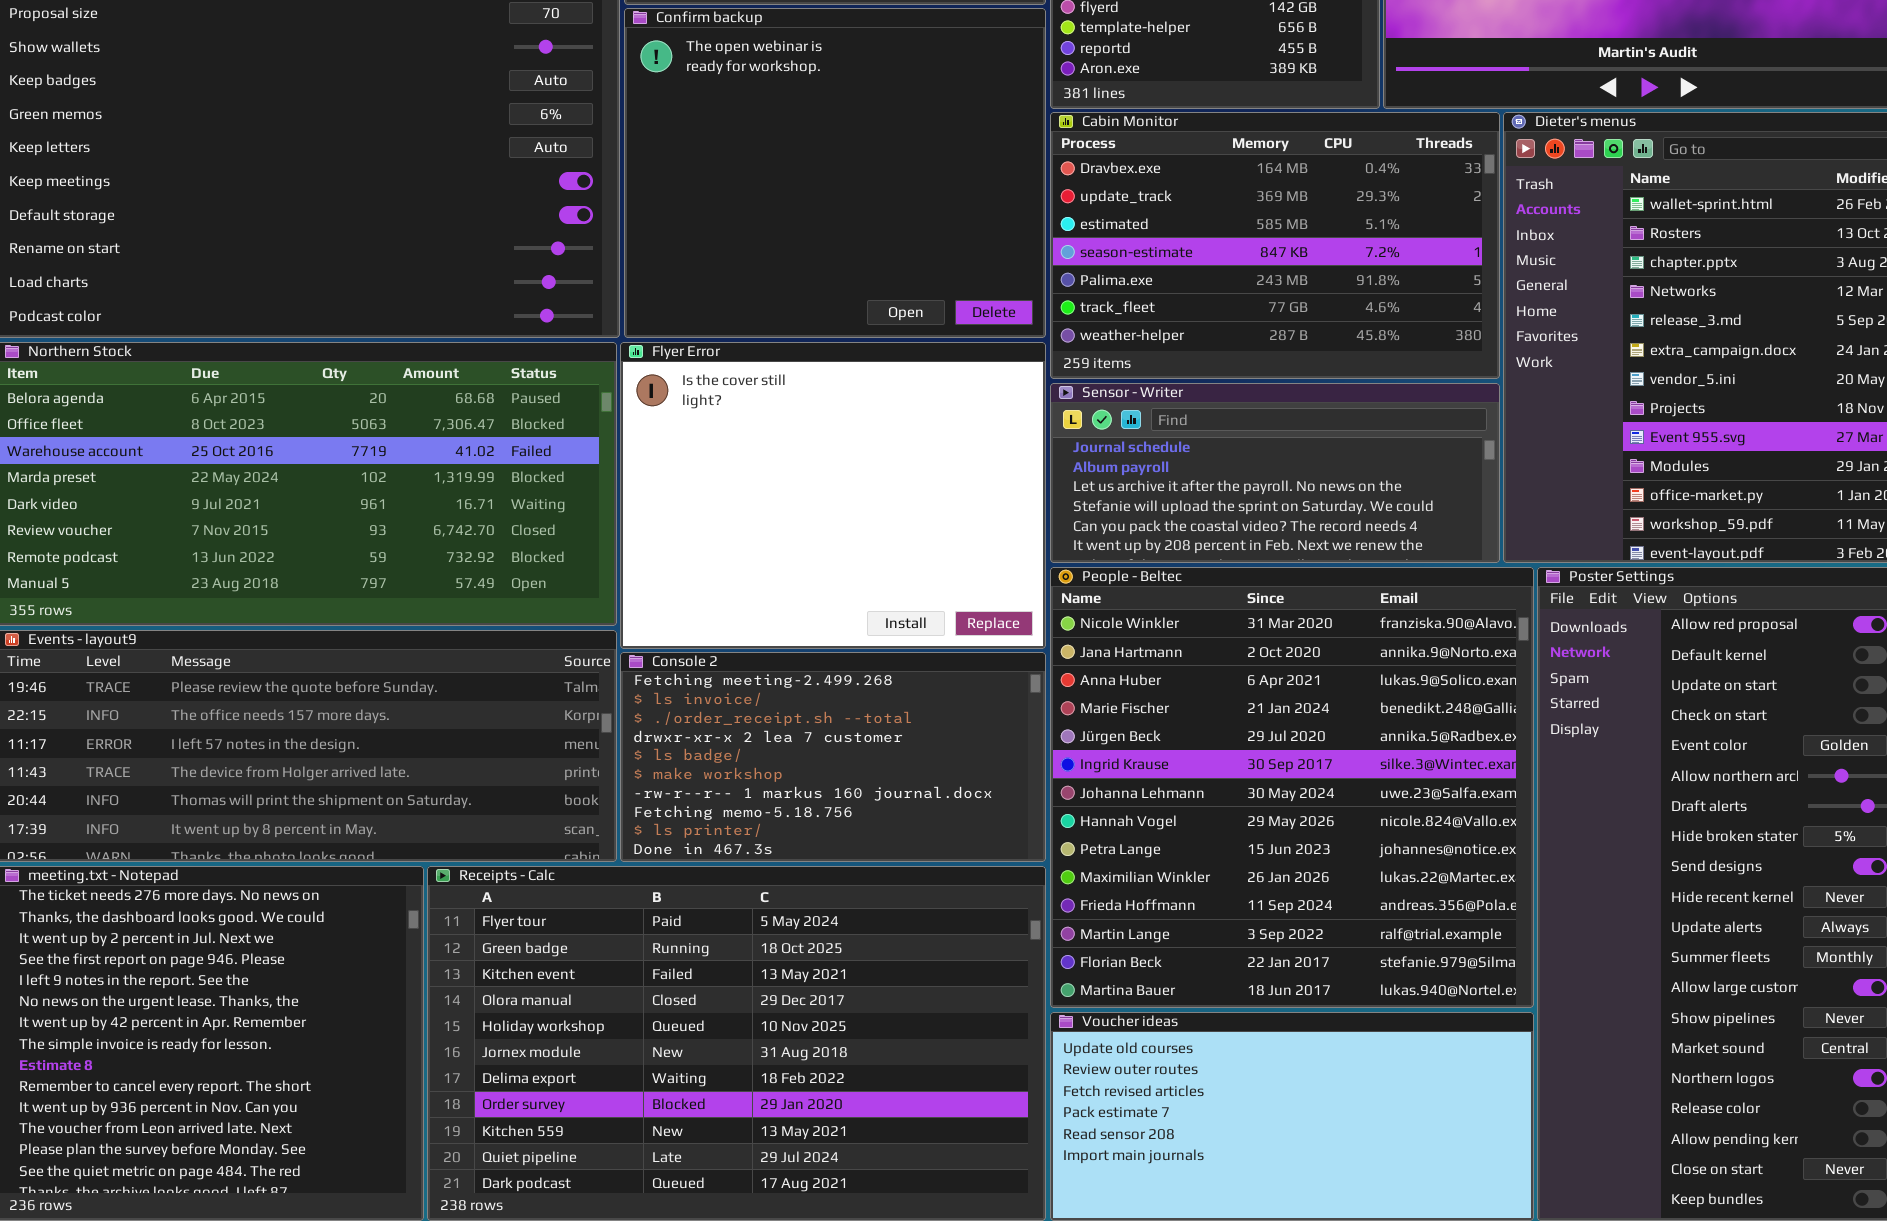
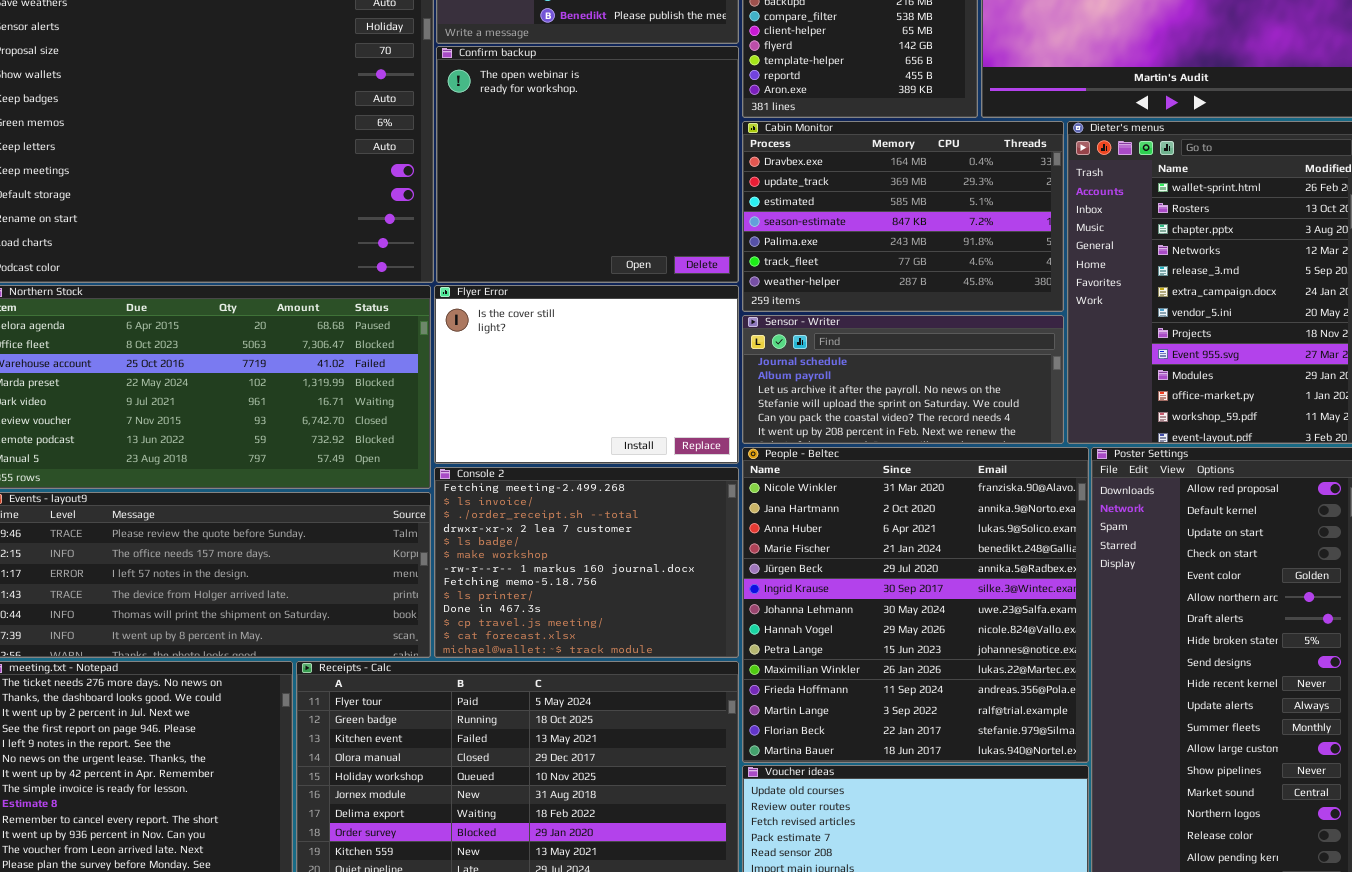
Flyer Error: [620,342,1046,649] -> [434,285,739,464], resized
Console 2: [620,652,1046,862] -> [434,467,739,658], resized

